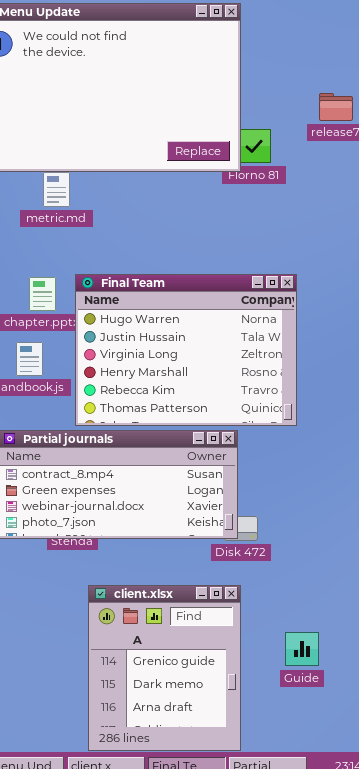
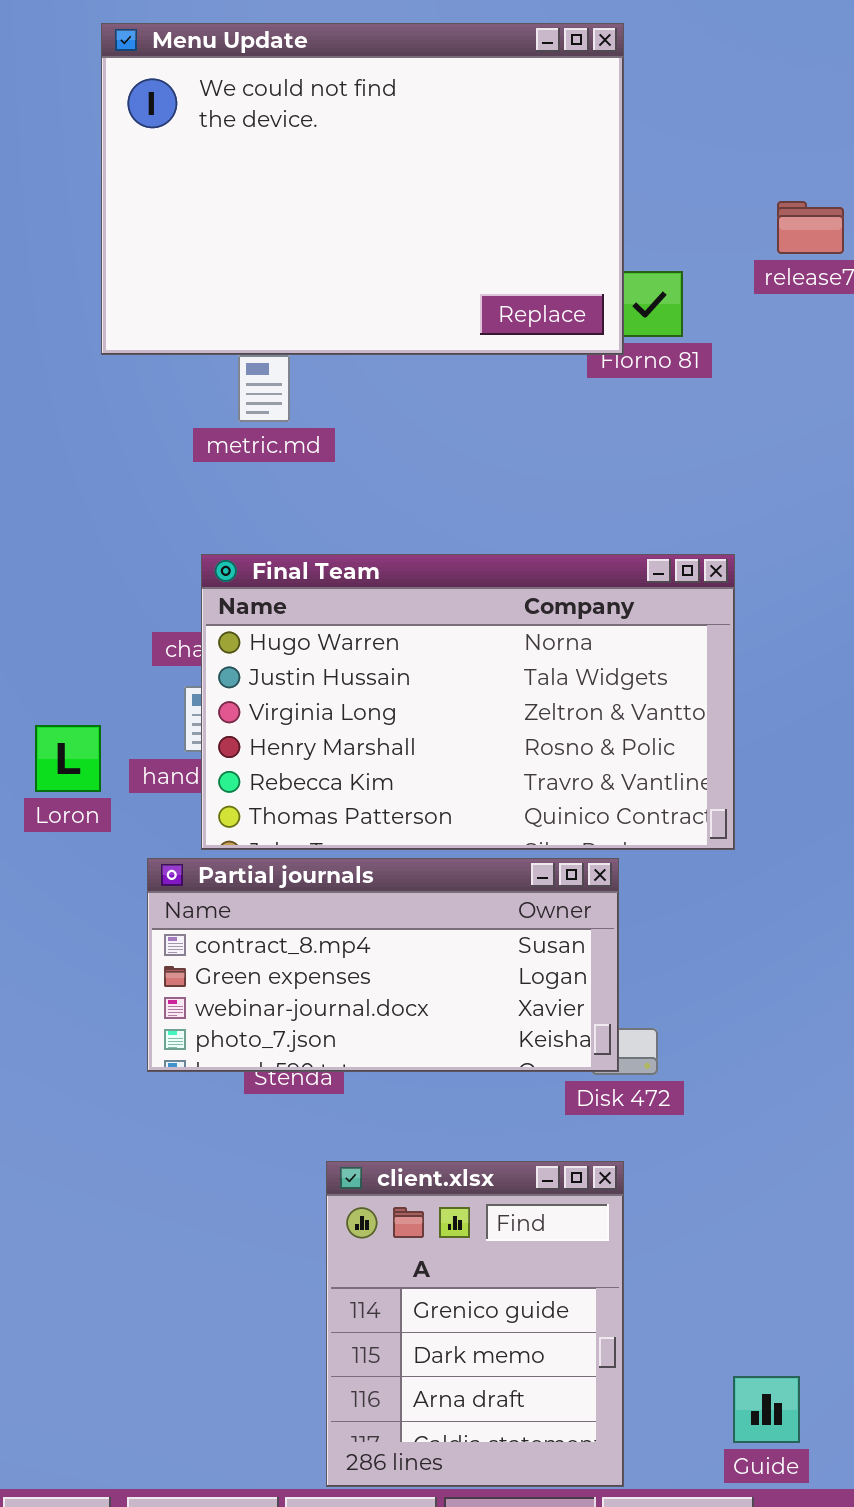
Final Team: [75,274,297,426] -> [201,554,735,850], resized
Guide: [285,632,319,666] -> [733,1376,800,1443], moved

